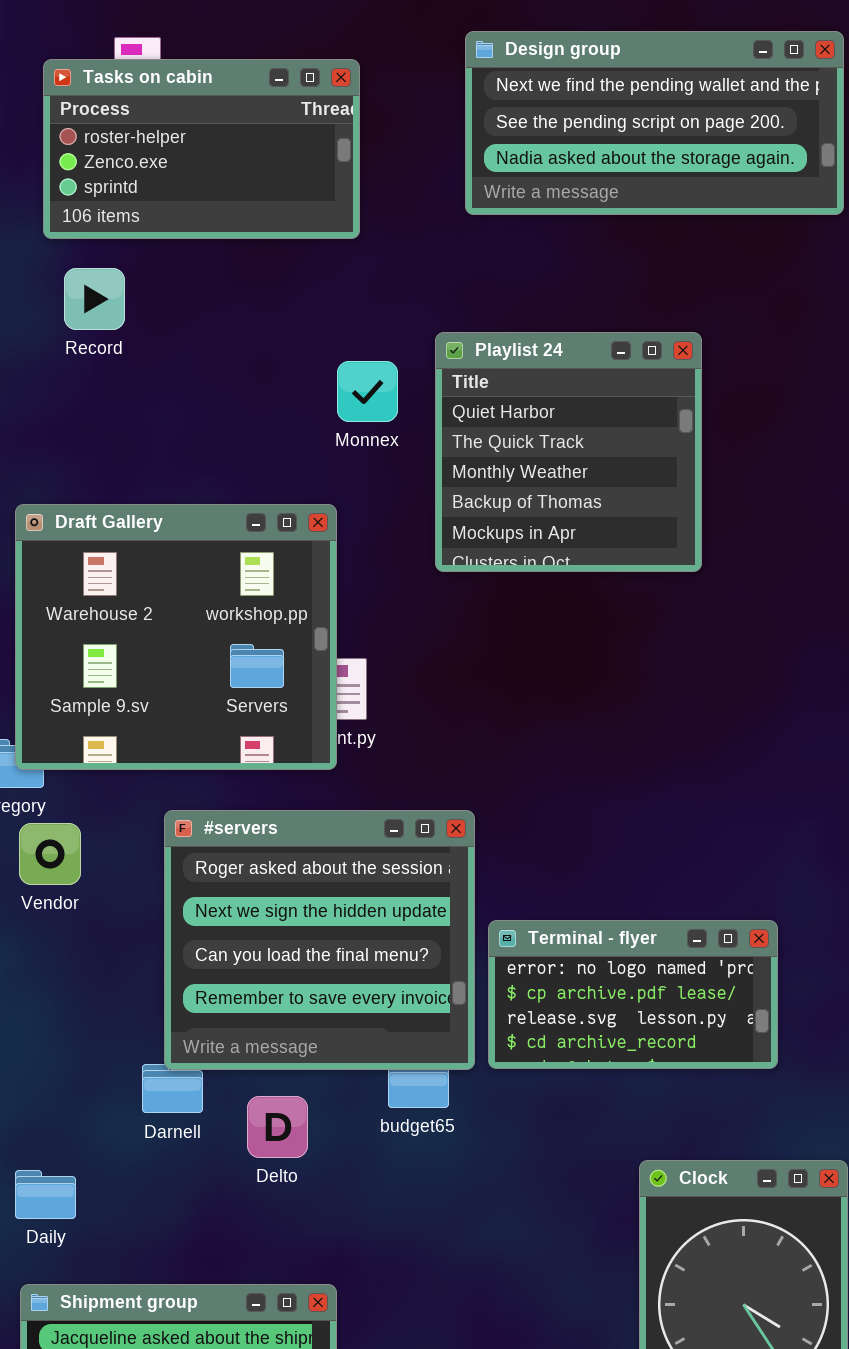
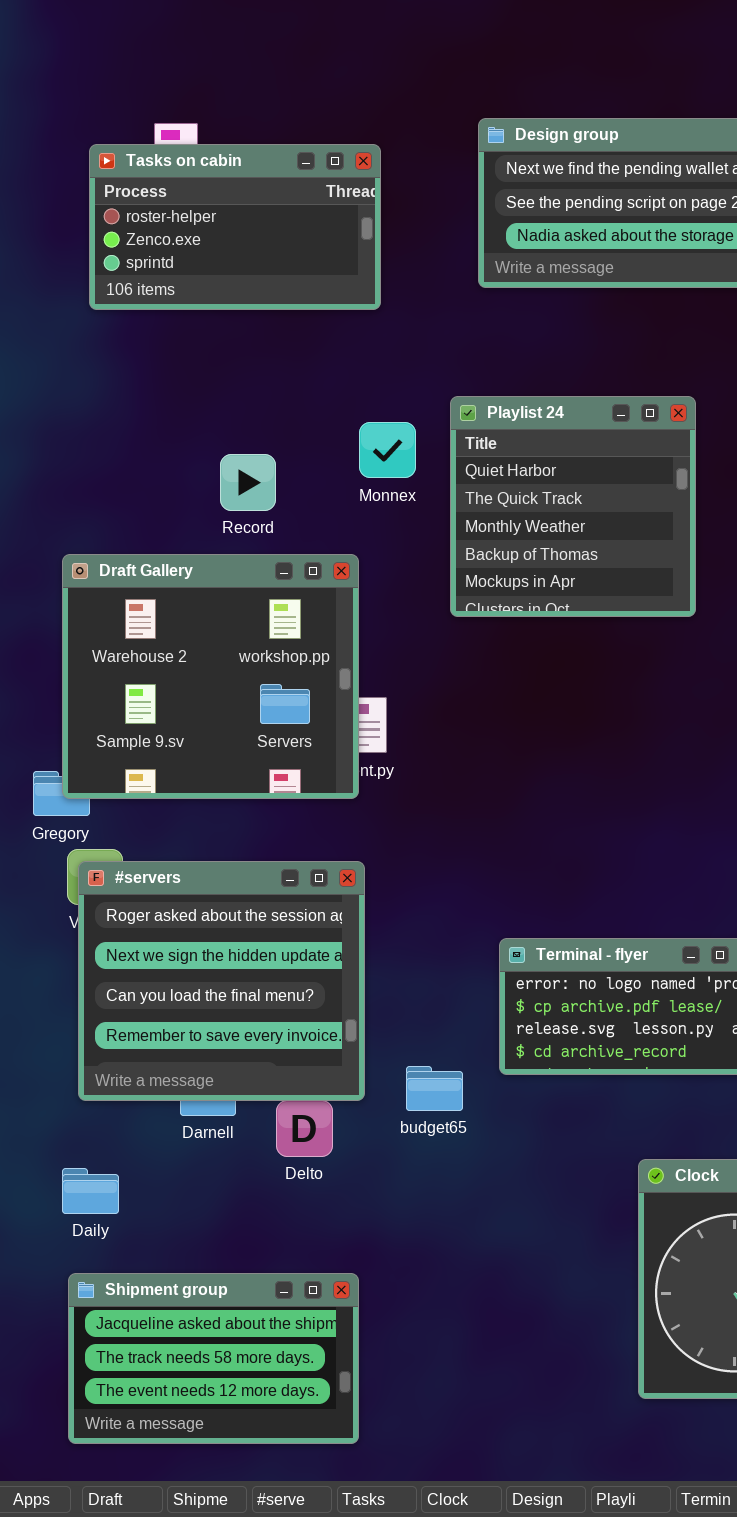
Record: [64,268,125,330] -> [220,454,276,511], moved
#servers: [164,810,475,1070] -> [78,861,365,1101], moved

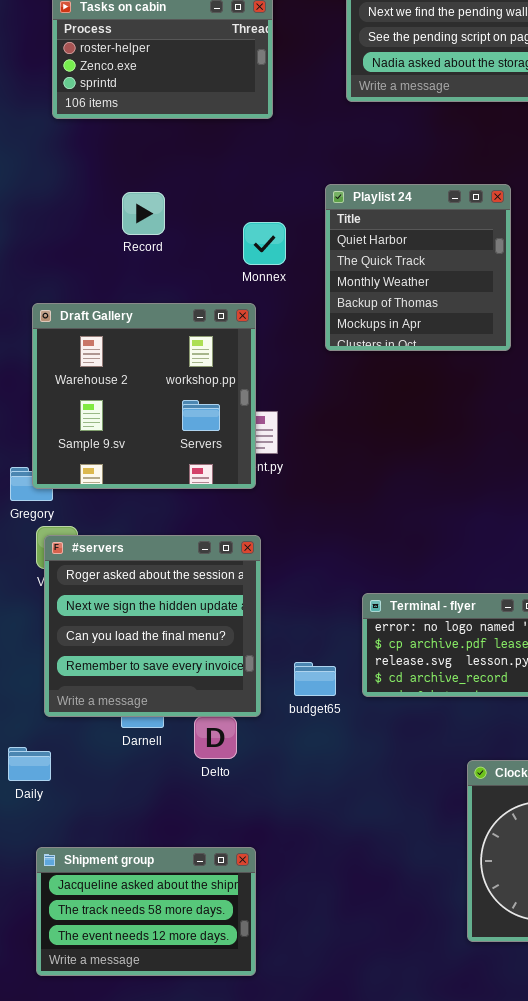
Monnex: [359,422,416,478] -> [243,222,286,265], moved
Record: [220,454,276,511] -> [122,192,165,235], moved
budget65: [406,1066,463,1111] -> [294,662,336,696], moved
Daily: [62,1168,119,1214] -> [8,747,51,781], moved

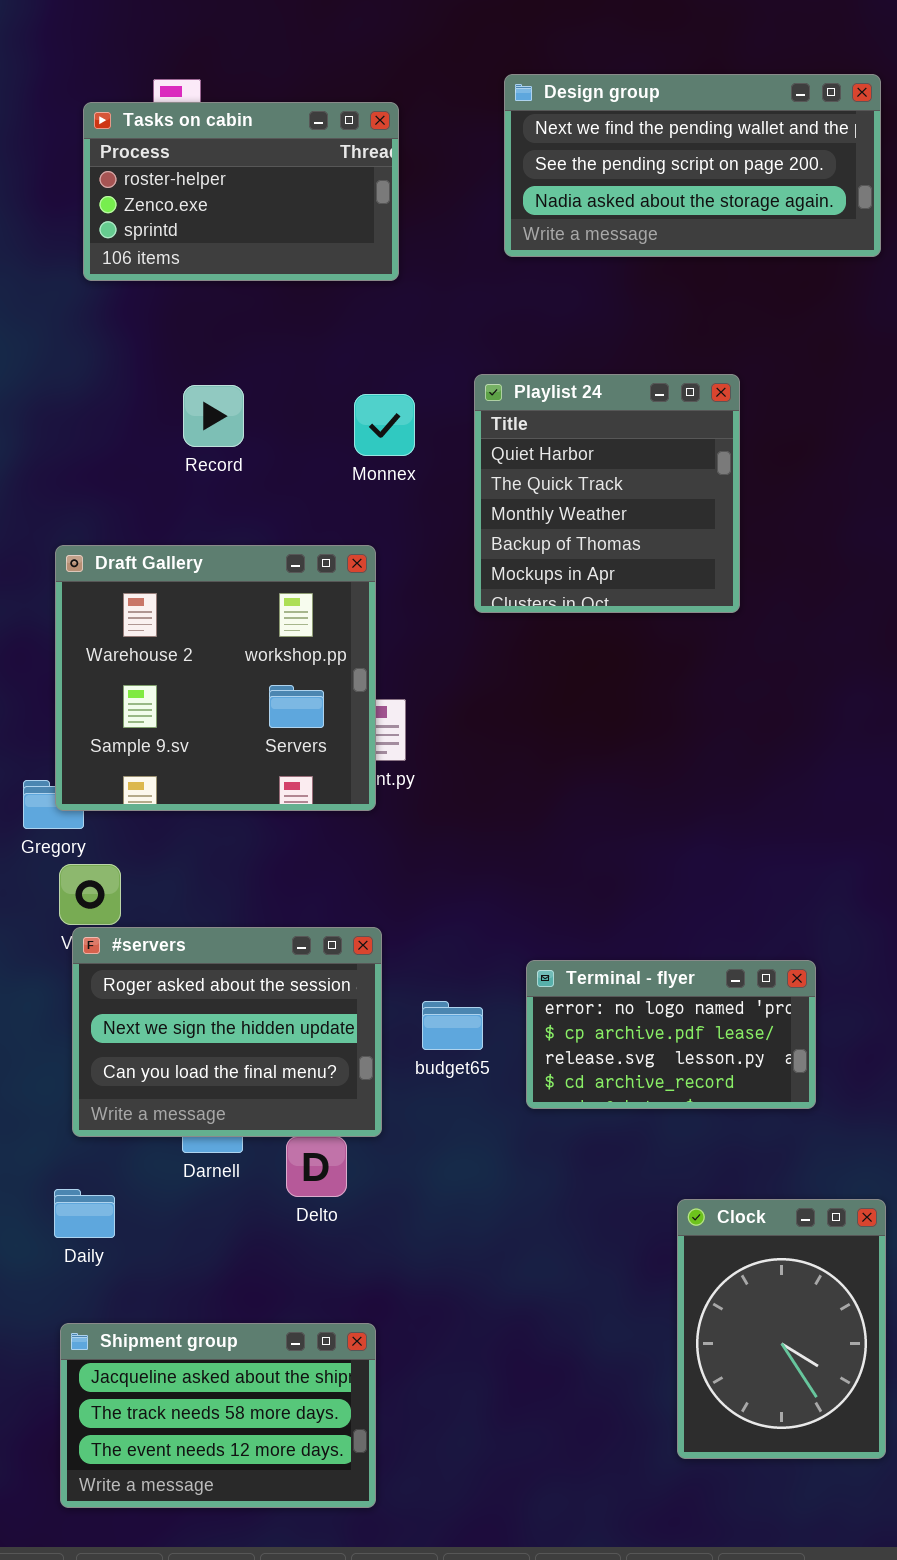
Monnex: [243,222,286,265] -> [354,394,415,456], moved
#servers: [44,535,261,717] -> [72,927,382,1137], resized
budget65: [294,662,336,696] -> [422,1001,483,1050], moved
Daily: [8,747,51,781] -> [54,1189,115,1238], moved

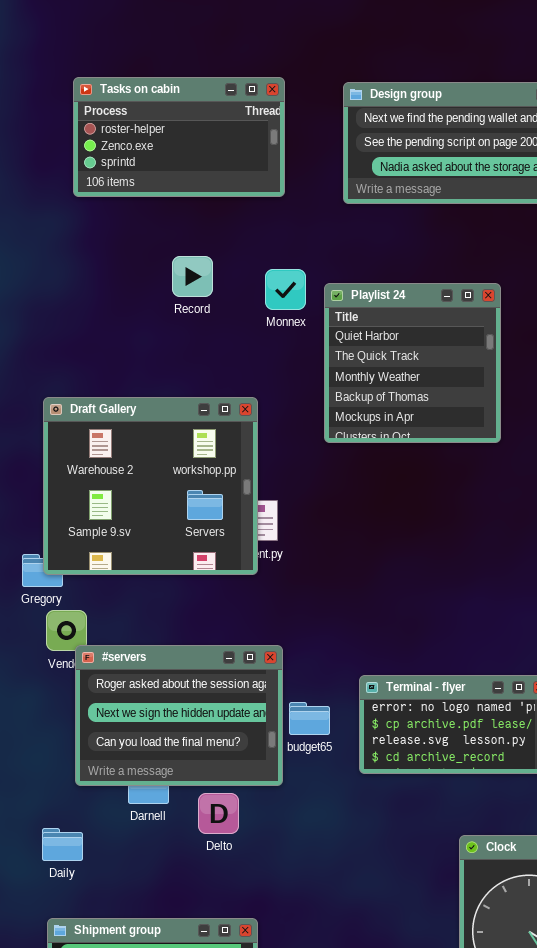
Tasks on cabin: [83,102,399,281] -> [73,77,285,197], moved
Record: [183,385,244,447] -> [172,256,213,297], moved
Monnex: [354,394,415,456] -> [265,269,306,310], moved
#servers: [72,927,382,1137] -> [75,645,283,786], moved

